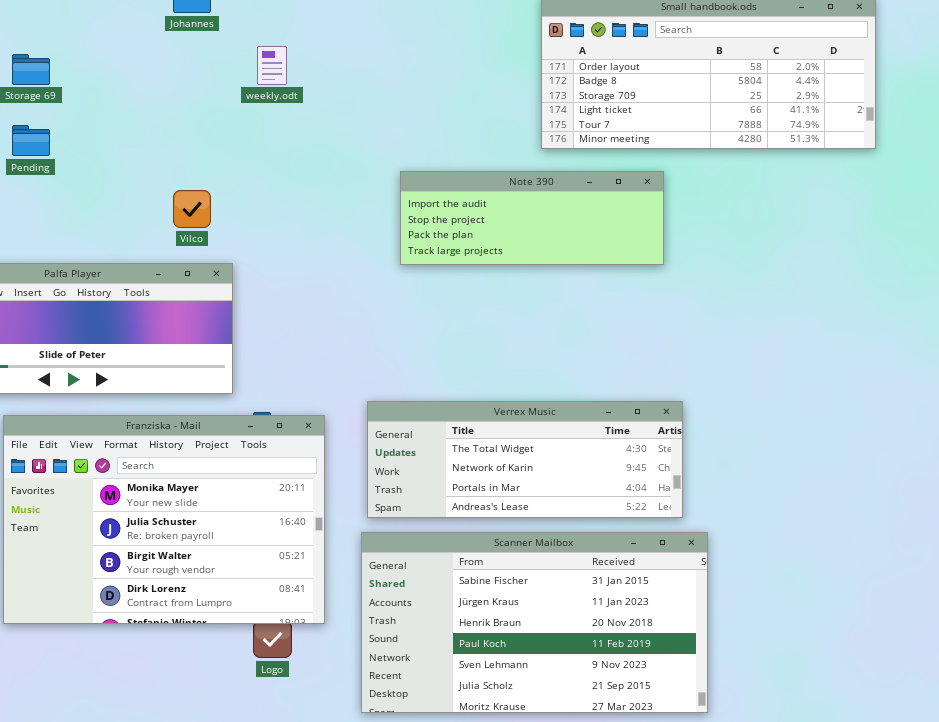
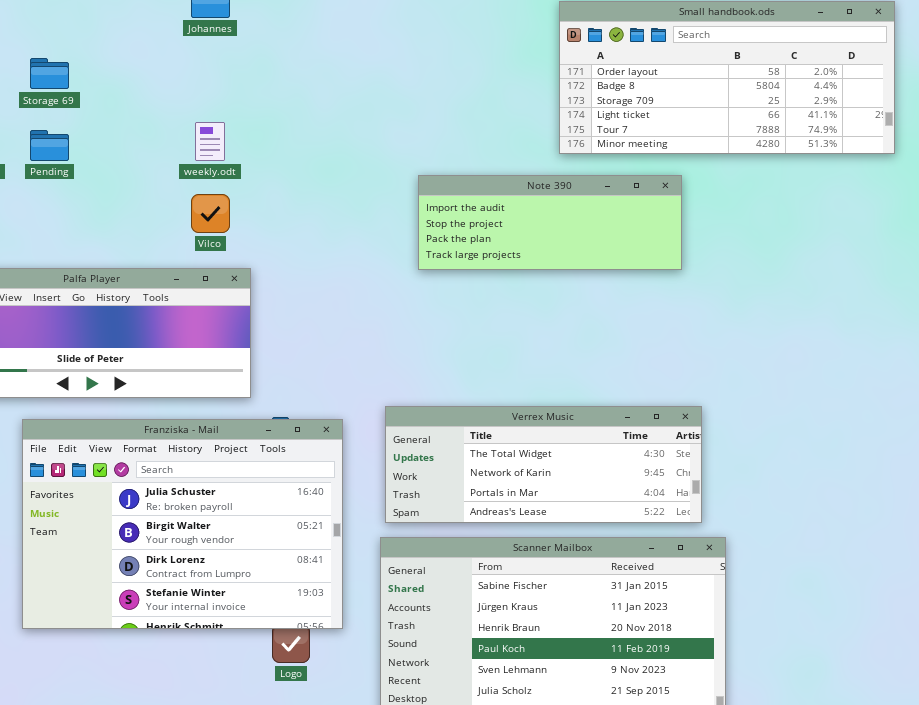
weekly.odt: [257,46,287,85] -> [195,122,225,161], moved
Franziska - Mail: [3,415,325,624] -> [22,419,343,629], scrolled down 1 row

